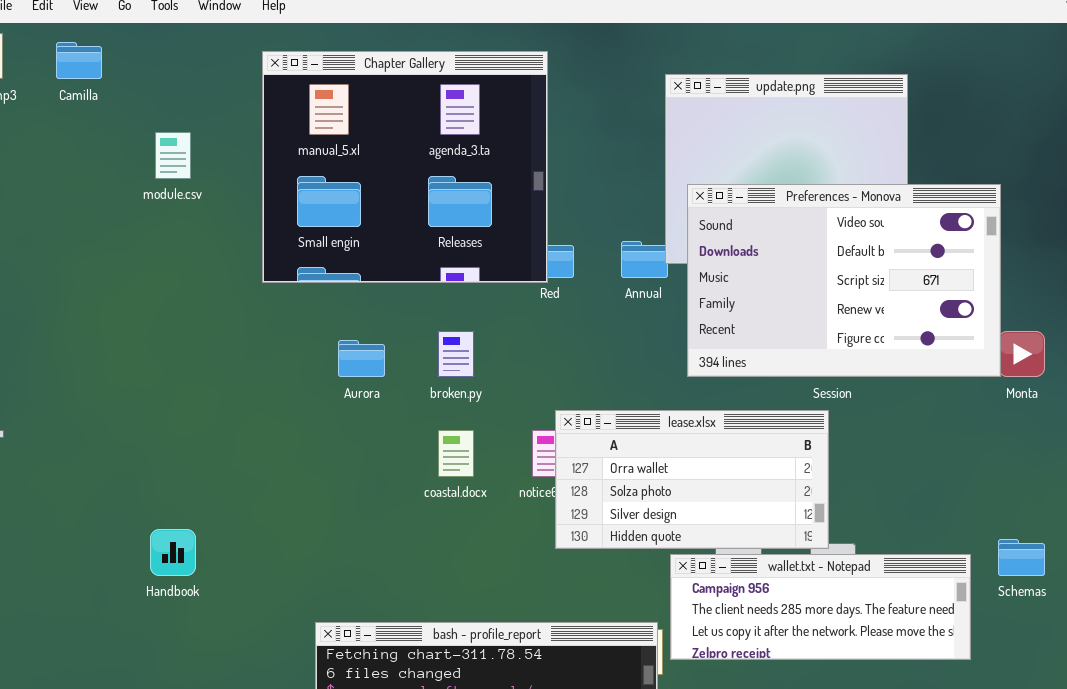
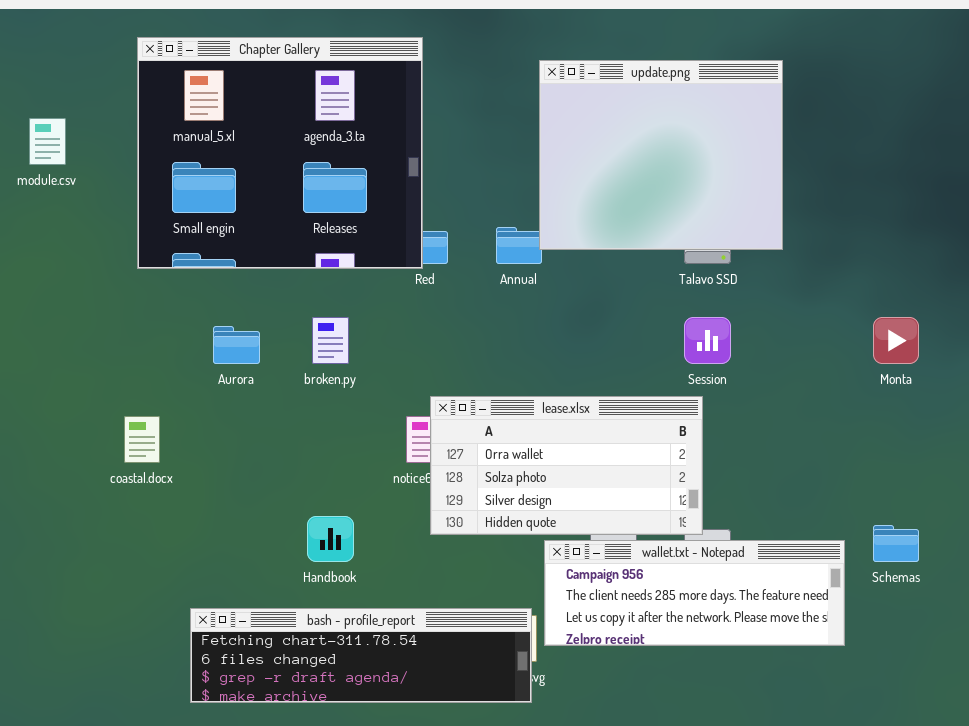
Preferences - Monova: [687,184,1001,377] -> none, closed
coastal.docx: [438,430,474,477] -> [124,416,160,463], moved
Handbook: [150,529,196,576] -> [307,516,354,562], moved

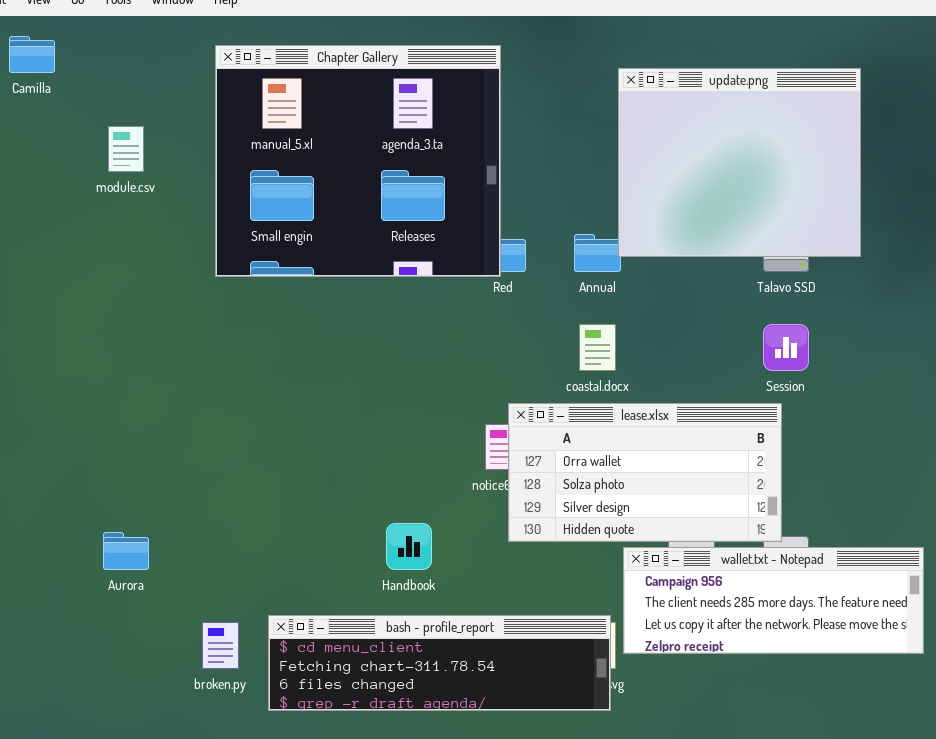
broken.py: [312,317,349,364] -> [202,622,239,669], moved
Aurora: [213,326,260,364] -> [103,532,149,570], moved
coastal.docx: [124,416,160,463] -> [579,324,616,371], moved
bash - profile_report: [190,608,532,703] -> [268,615,611,711], scrolled up 1 row

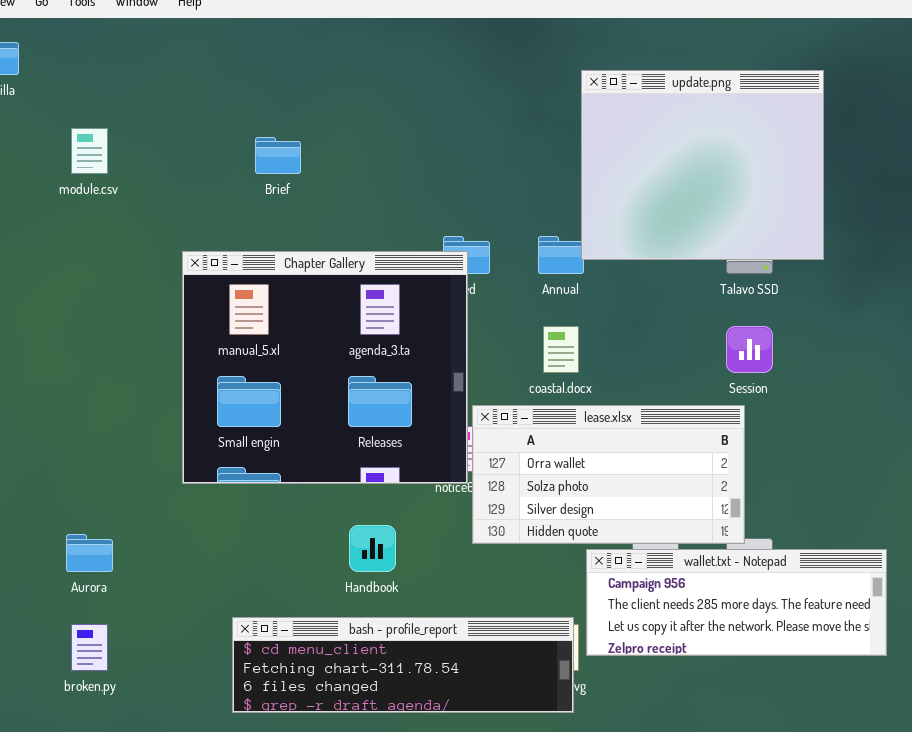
Chapter Gallery: [215,45,501,277] -> [182,251,468,484], moved
broken.py: [202,622,239,669] -> [71,624,108,671], moved

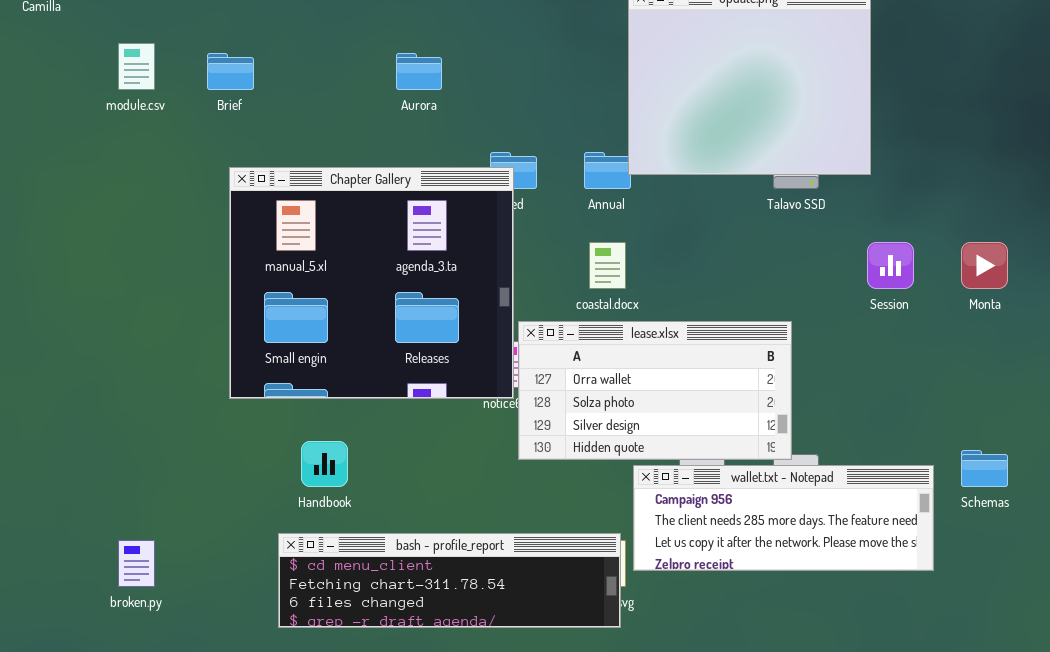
Brief: [255,137,301,174] -> [207,53,254,90], moved
Session: [726,326,773,373] -> [867,242,914,289], moved
Handbook: [349,525,396,572] -> [301,441,348,487], moved
Aurora: [66,534,113,572] -> [396,53,442,90], moved

